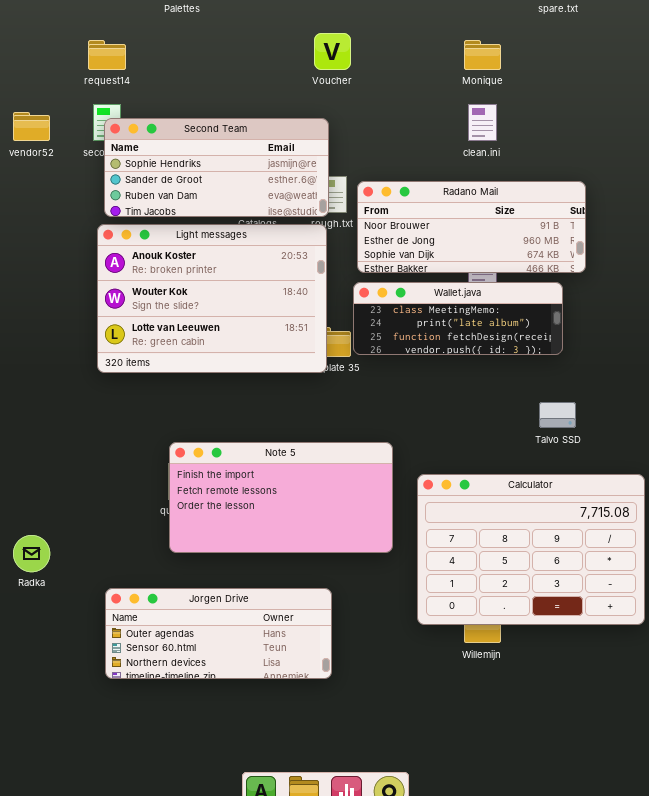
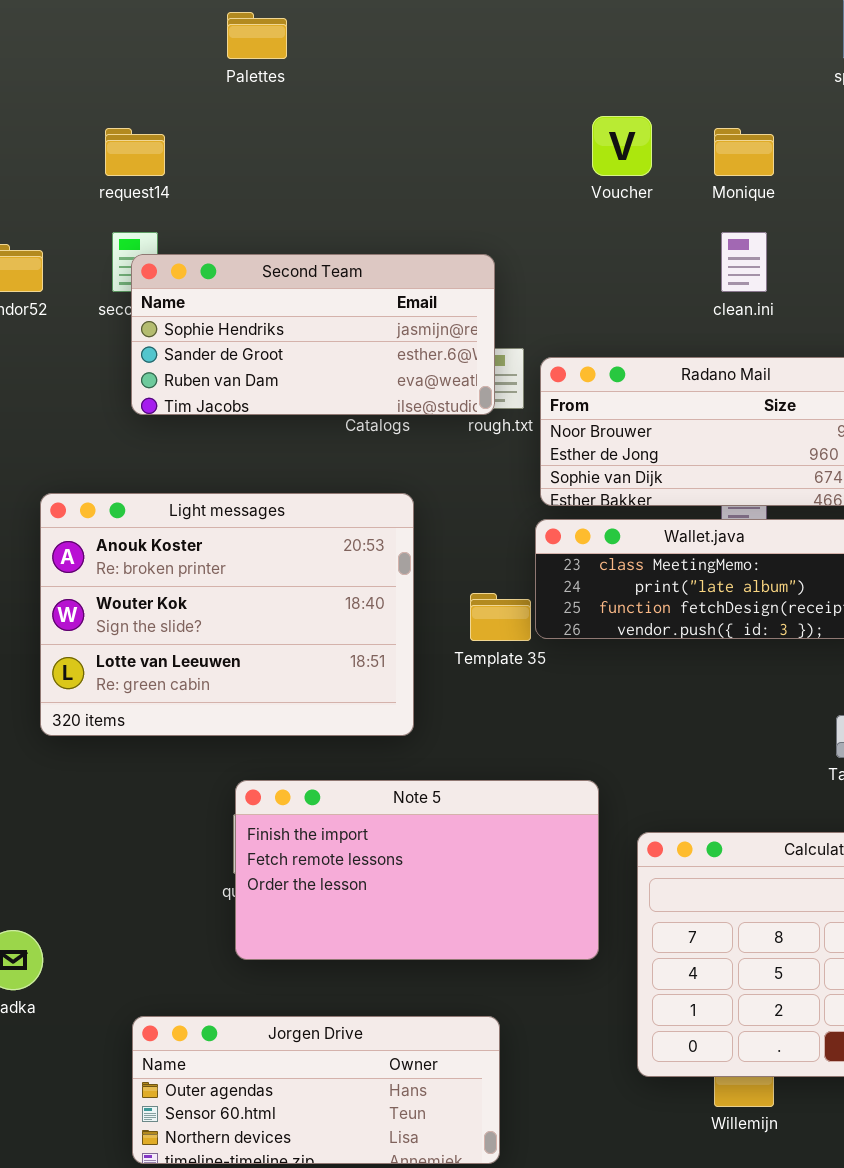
Voucher: [314,33,351,70] -> [592,116,652,176], moved
Light messages: [97,224,327,373] -> [40,493,414,736], moved

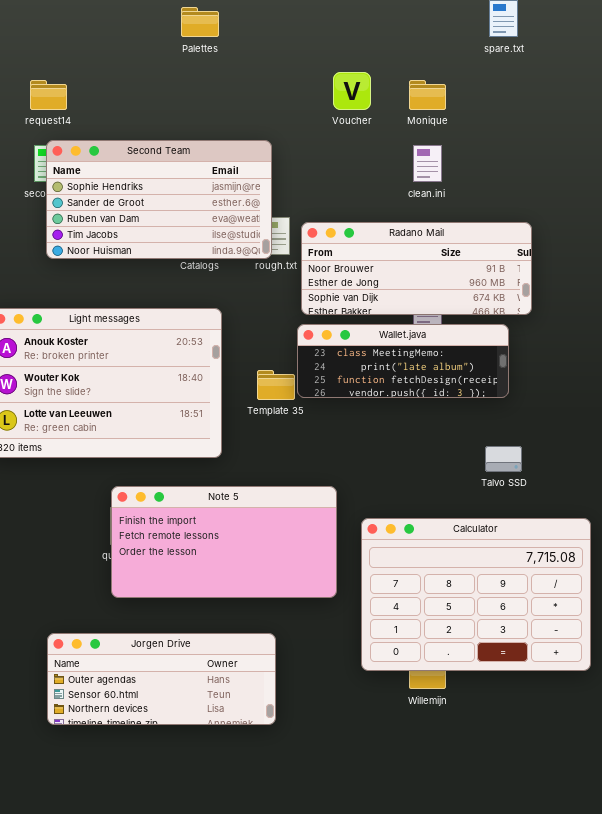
Palettes: [227,12,287,59] -> [181,7,219,37], moved
Second Team: [131,254,495,415] -> [46,140,272,259], resized

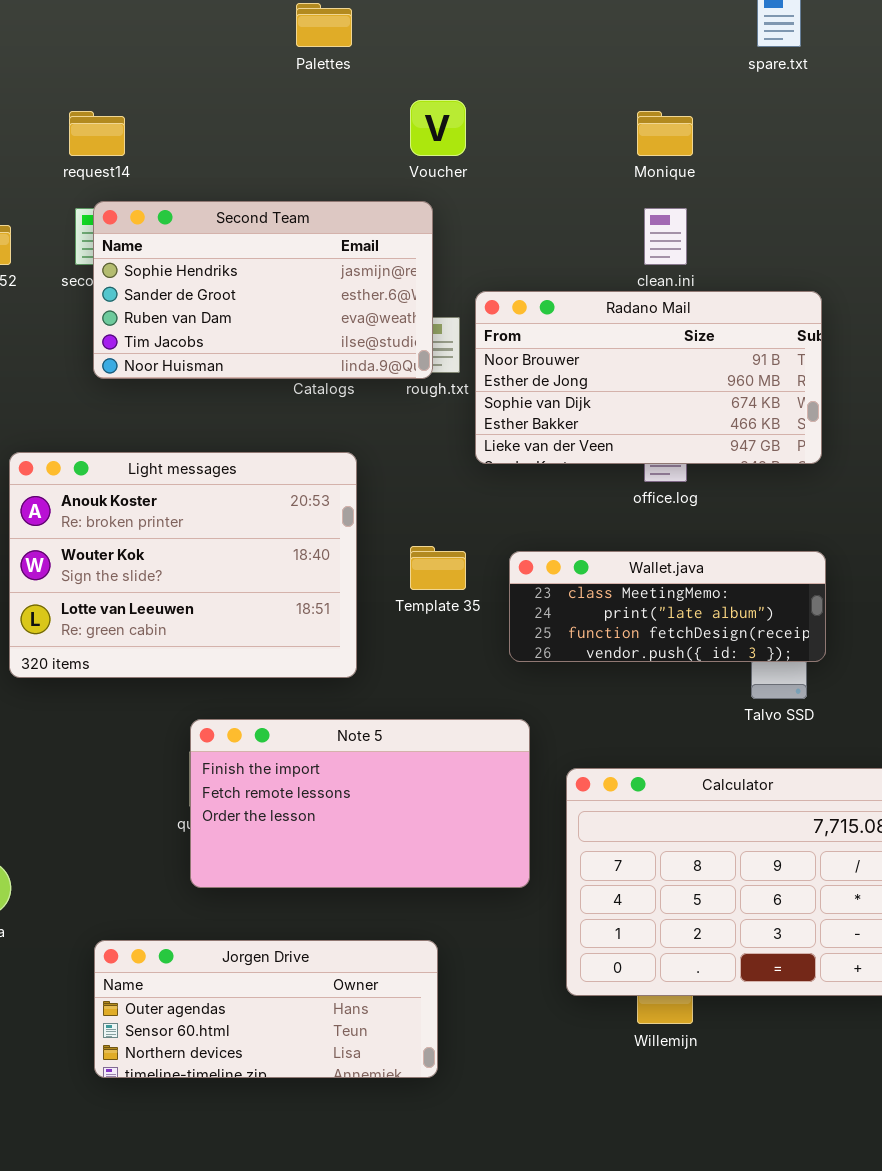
Voucher: [333,72,371,110] -> [410,100,466,156], moved
Radano Mail: [301,222,532,315] -> [475,291,822,464], resized
Wallet.java: [297,324,509,398] -> [509,551,826,662], moved

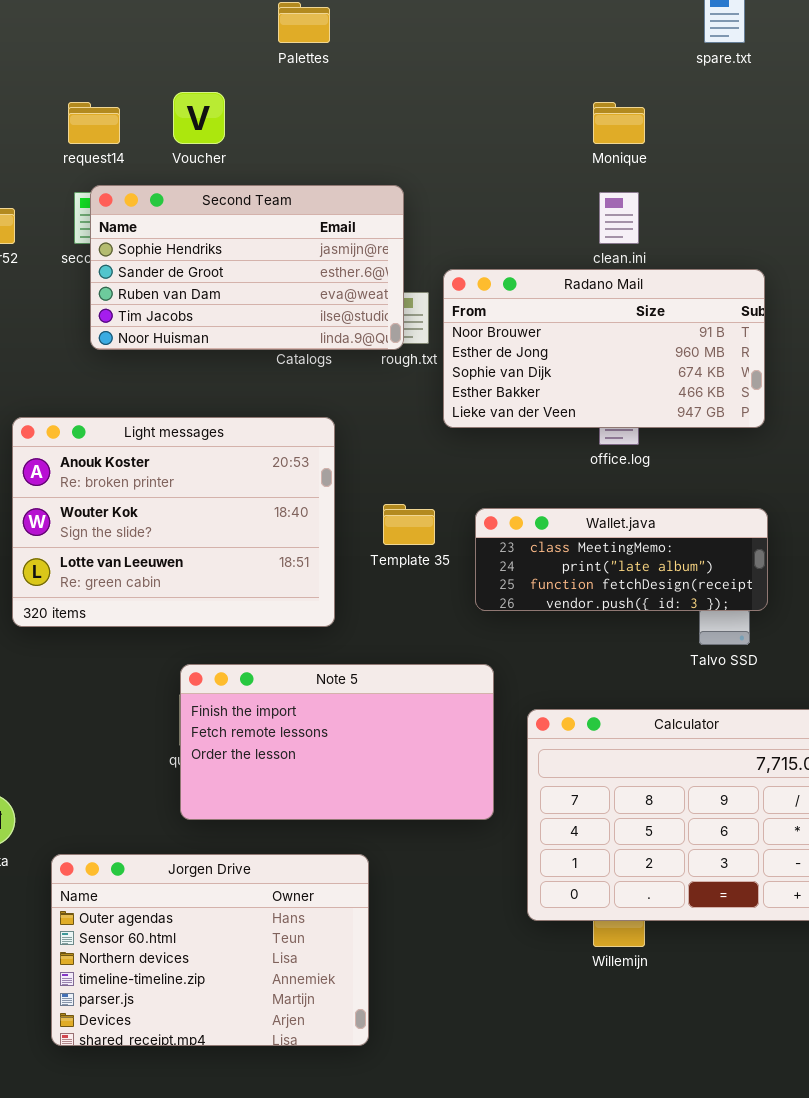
Voucher: [410,100,466,156] -> [173,92,225,144], moved
Jorgen Drive: [94,940,438,1078] -> [51,854,369,1046], moved, resized

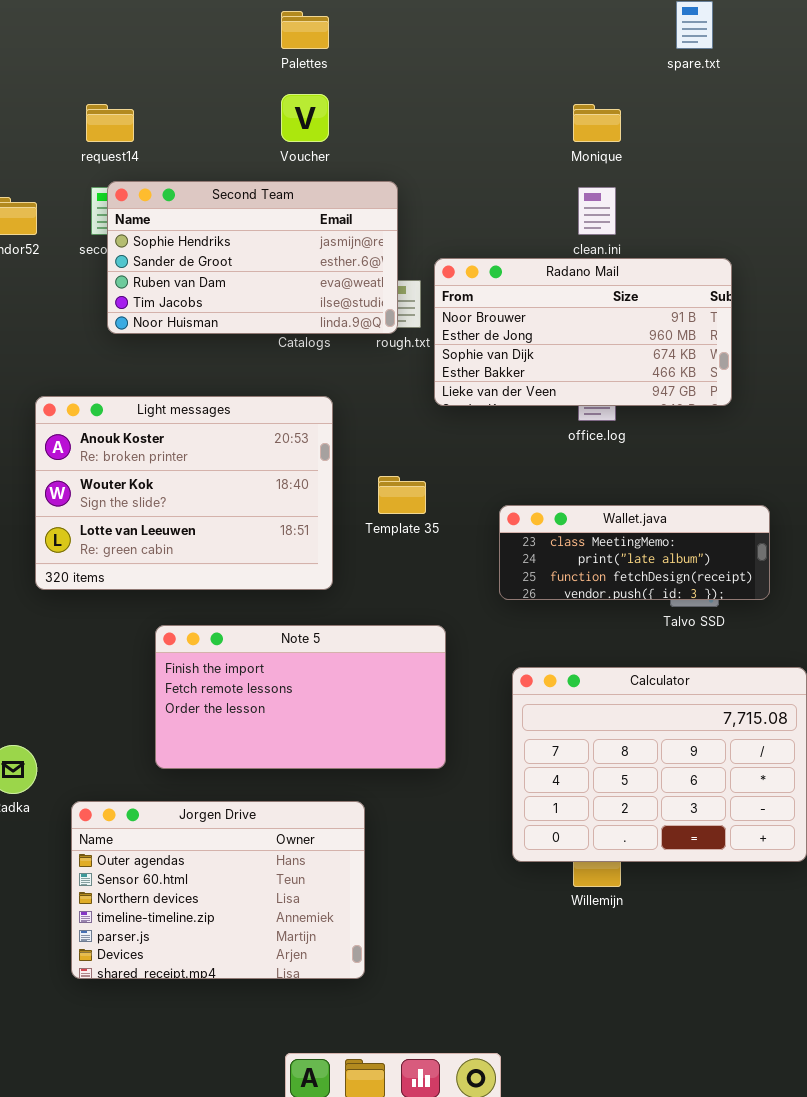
Voucher: [173,92,225,144] -> [281,94,329,142], moved
Wallet.java: [475,508,768,611] -> [499,505,770,600], moved
Note 5: [180,664,494,820] -> [155,625,446,769], moved

